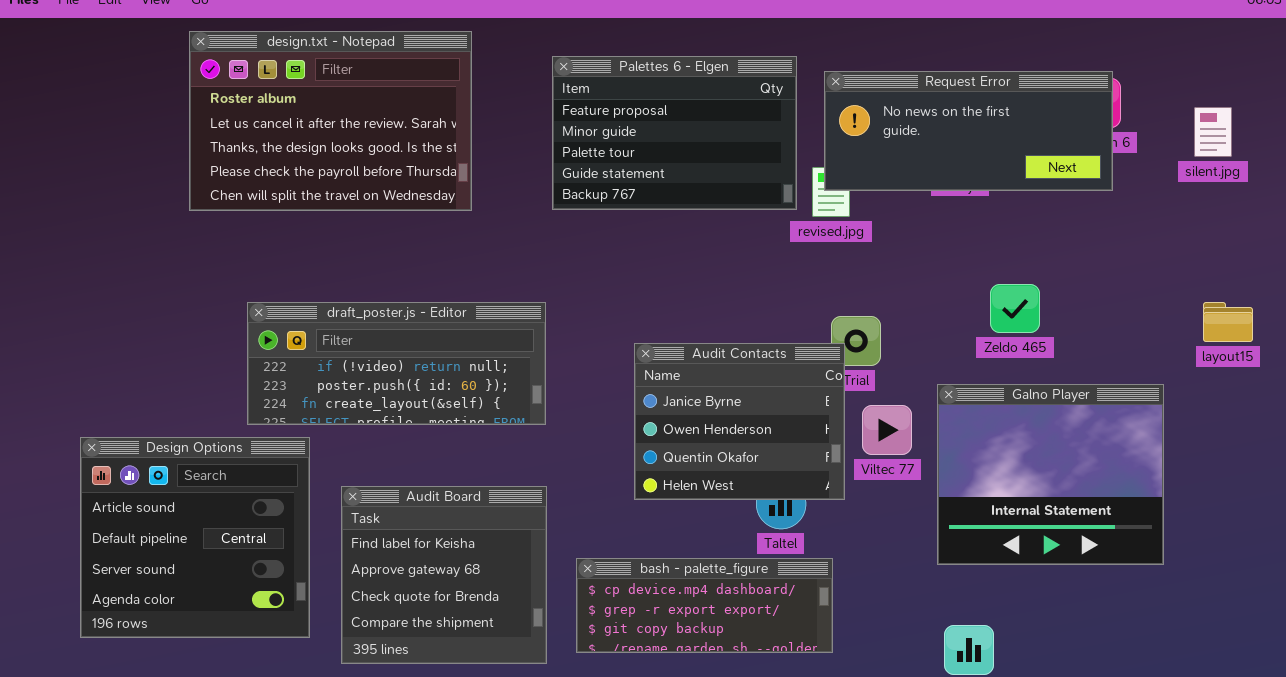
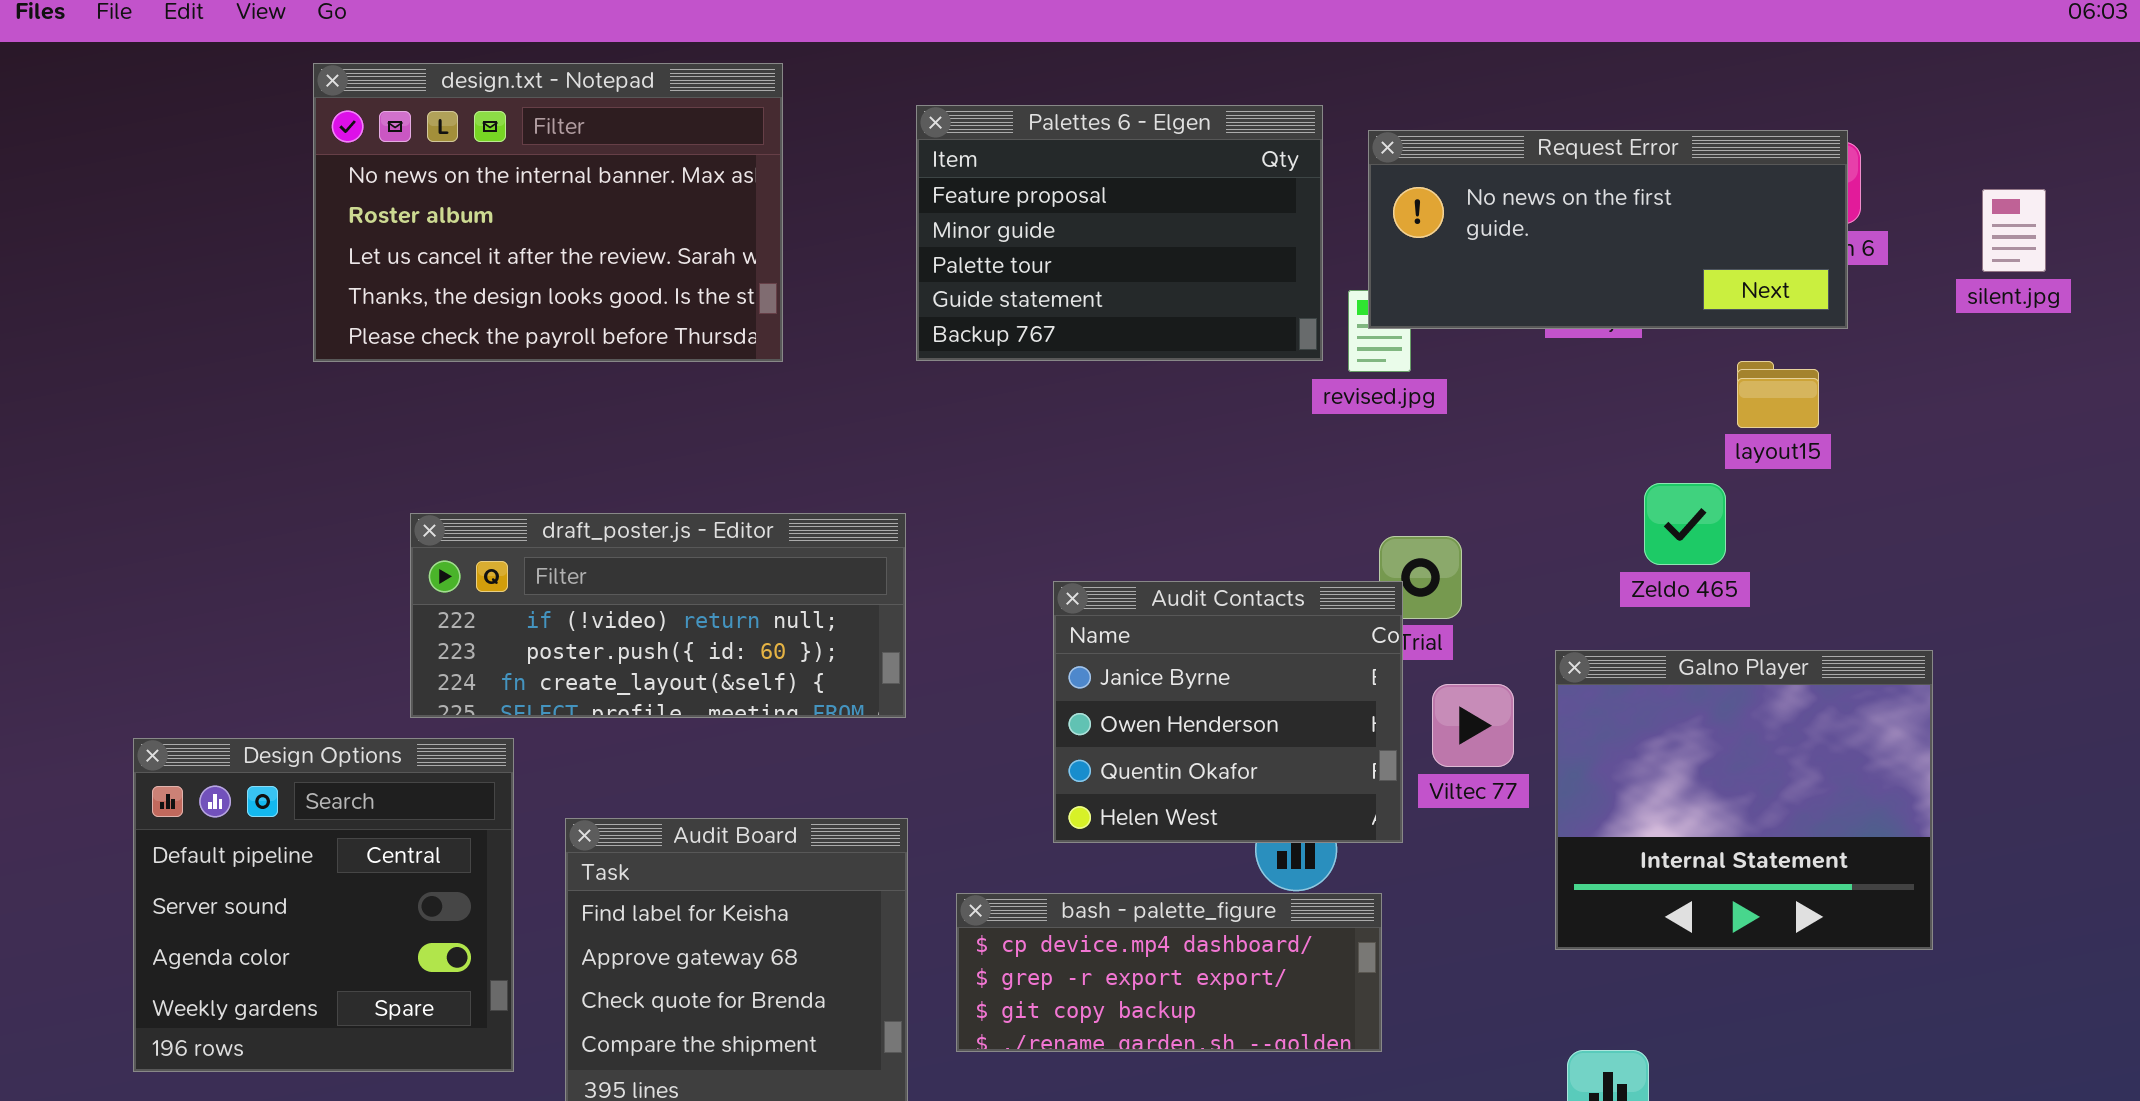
design.txt - Notepad: [189,31,472,211] -> [313,63,783,362], scrolled up 1 row
layout15: [1203,302,1253,342] -> [1737,361,1819,428], moved
Design Options: [80,437,310,638] -> [133,738,514,1072], scrolled down 1 row
bash - palette_figure: [576,558,833,653] -> [956,893,1382,1052], moved

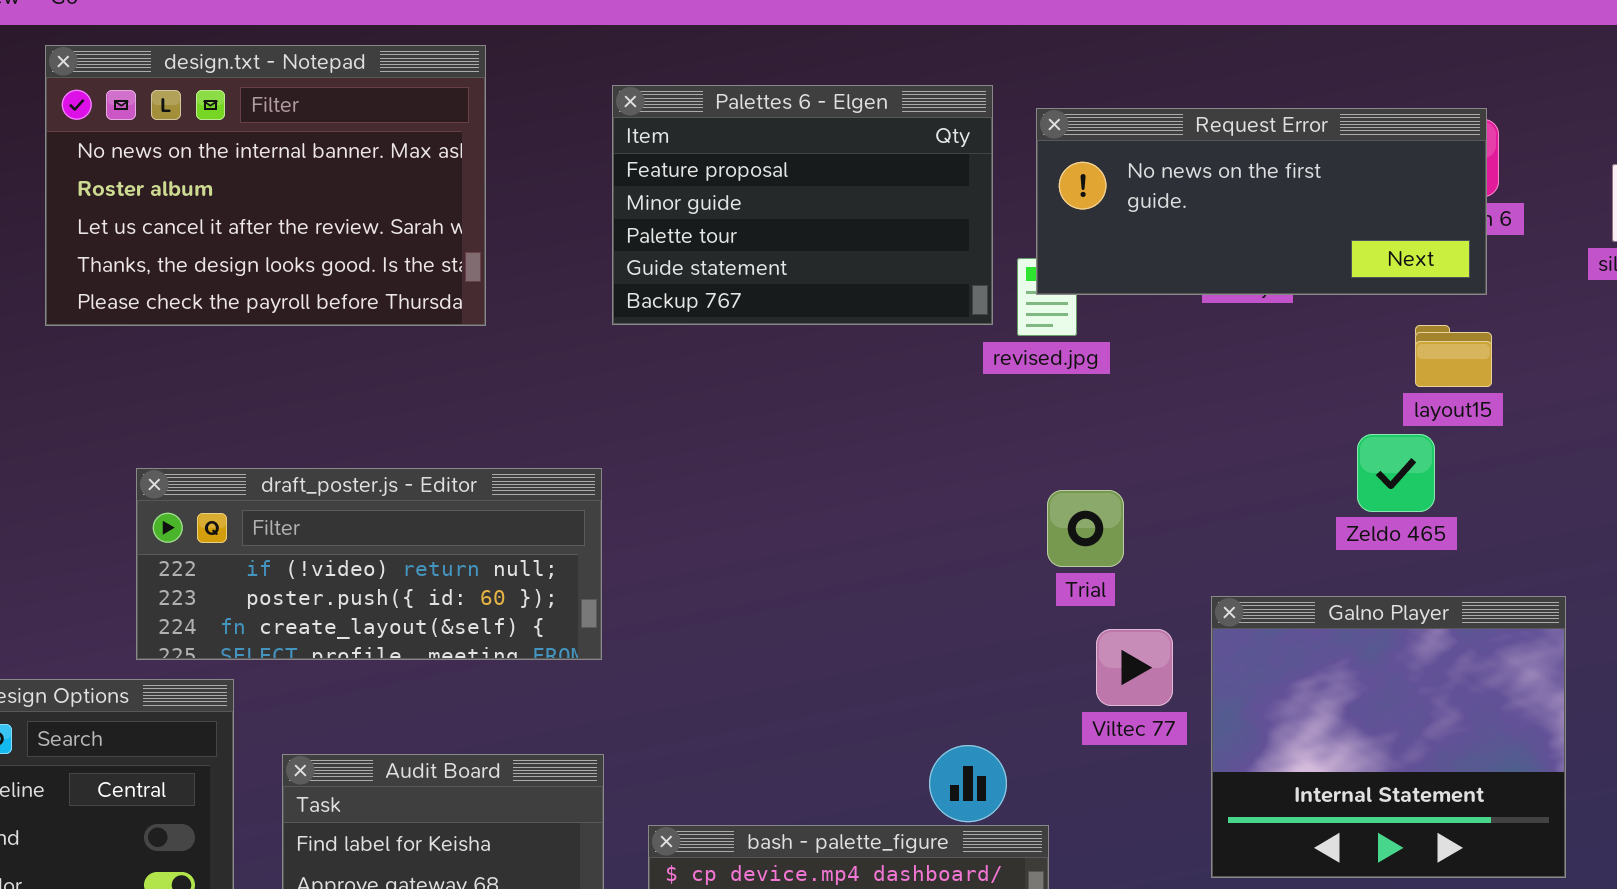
layout15: [1737,361,1819,428] -> [1415,325,1492,387], moved
Zeldo 465: [1644,483,1726,565] -> [1357,434,1435,512], moved
Audit Contacts: [1053,581,1403,843] -> none, closed

